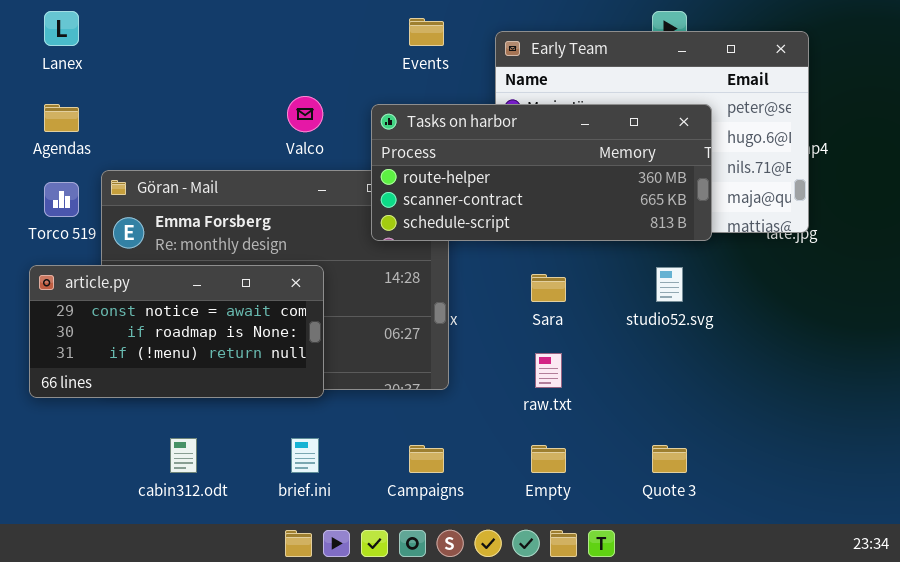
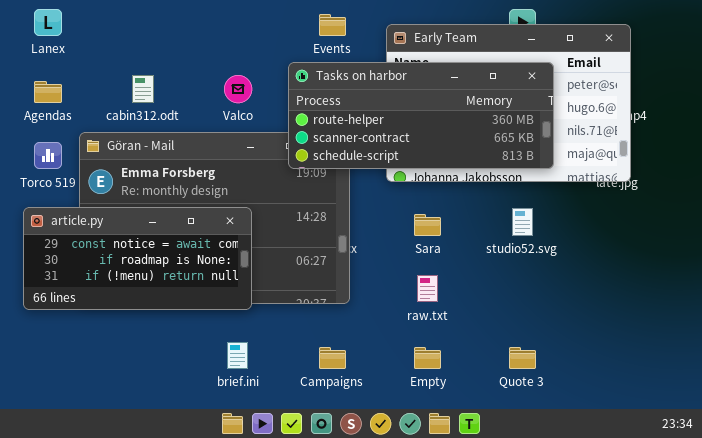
Tasks on harbor: [371,104,712,241] -> [288,62,554,169], moved
cabin312.odt: [170,438,197,473] -> [132,75,154,103], moved

